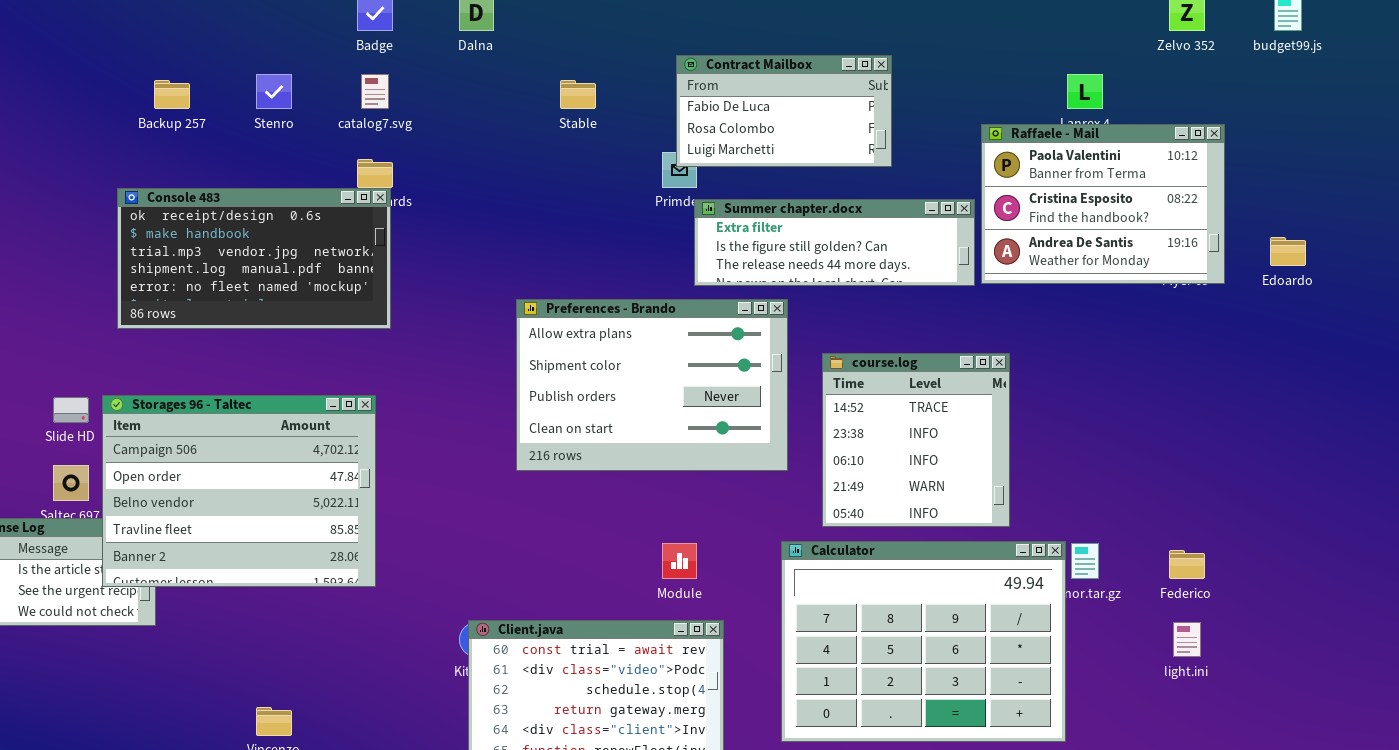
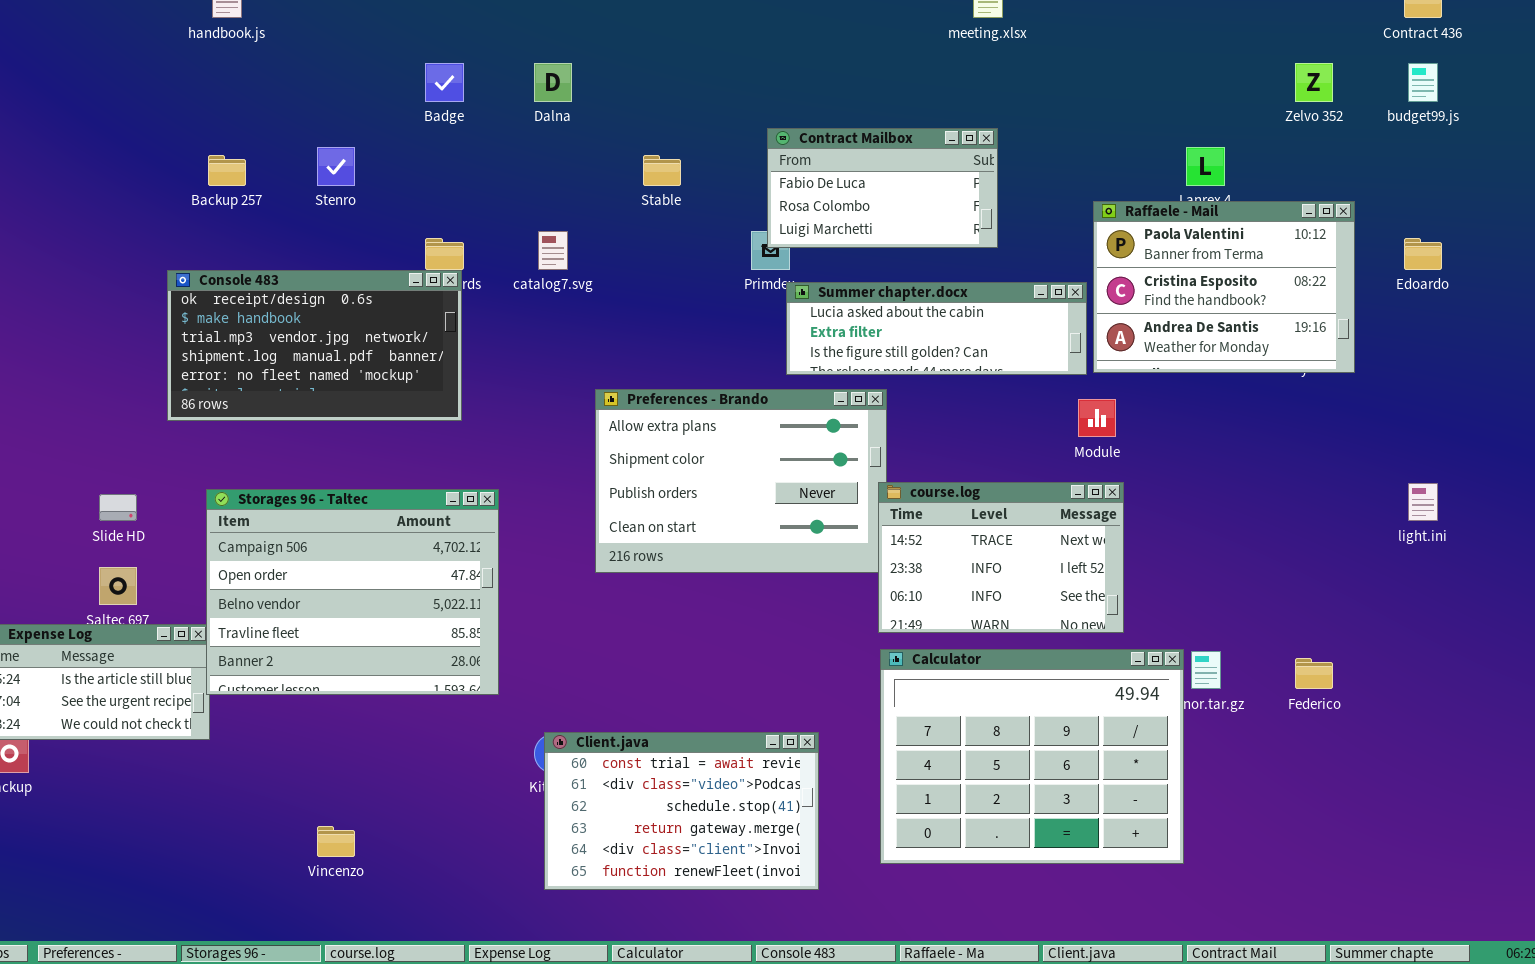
catalog7.svg: [361,74,389,109] -> [538,231,568,270], moved
Summer chapter.docx: [694,199,975,286] -> [786,282,1087,375], scrolled up 1 row
Edoardo: [1270,237,1306,266] -> [1404,238,1442,270], moved
course.log: [822,353,1010,527] -> [878,482,1124,633], resized
Storages 96 - Taltec: [102,395,376,587] -> [206,489,499,695], moved
Module: [662,543,697,579] -> [1078,399,1116,437], moved
light.ini: [1173,622,1201,657] -> [1408,483,1438,521], moved

